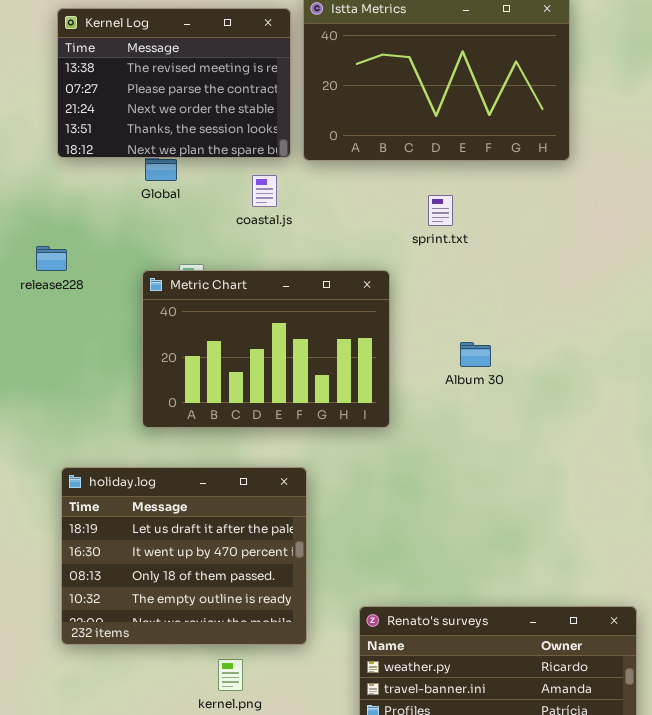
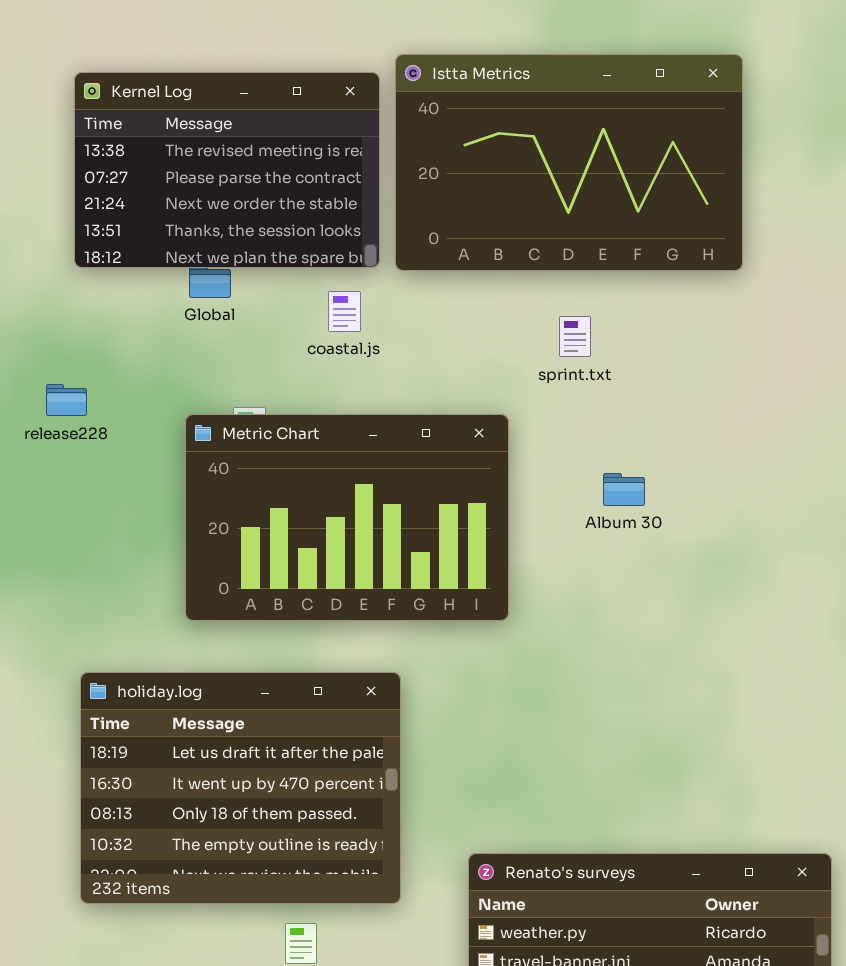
Album 30: [460,342,491,367] -> [603,473,645,506], moved

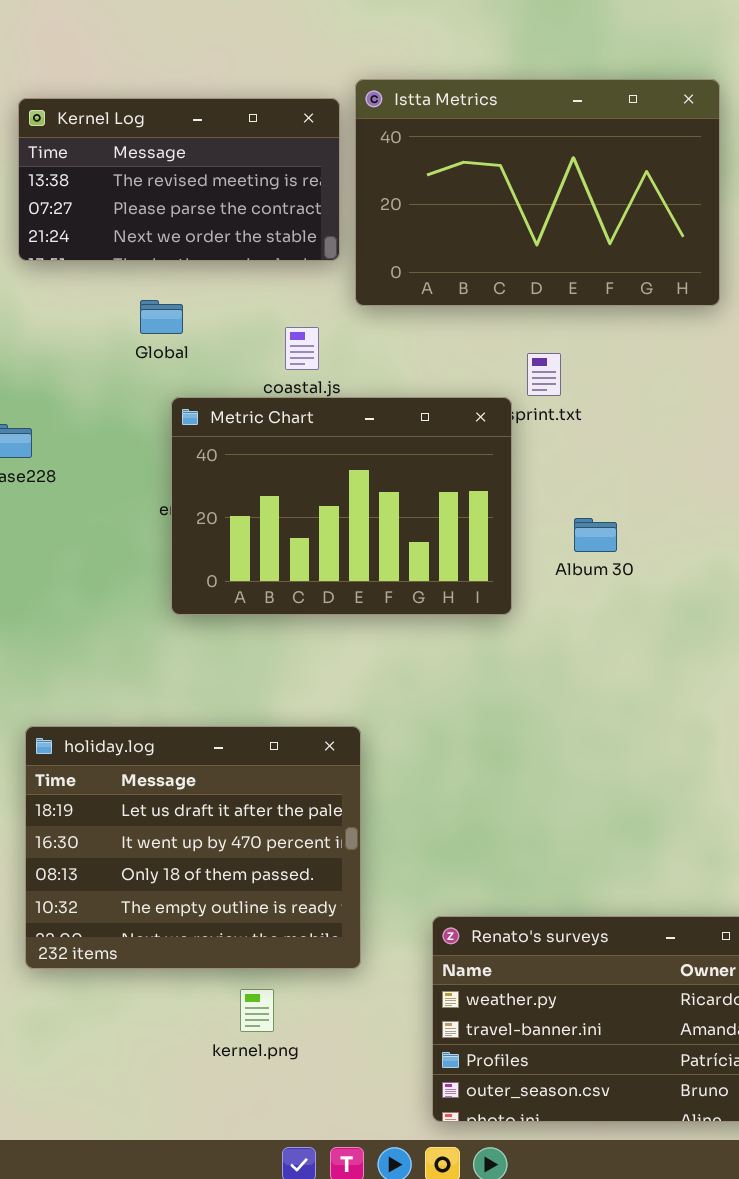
Kernel Log: [74,72,380,268] -> [18,98,340,261], resized
Metric Chart: [185,414,509,621] -> [171,397,512,615], moved

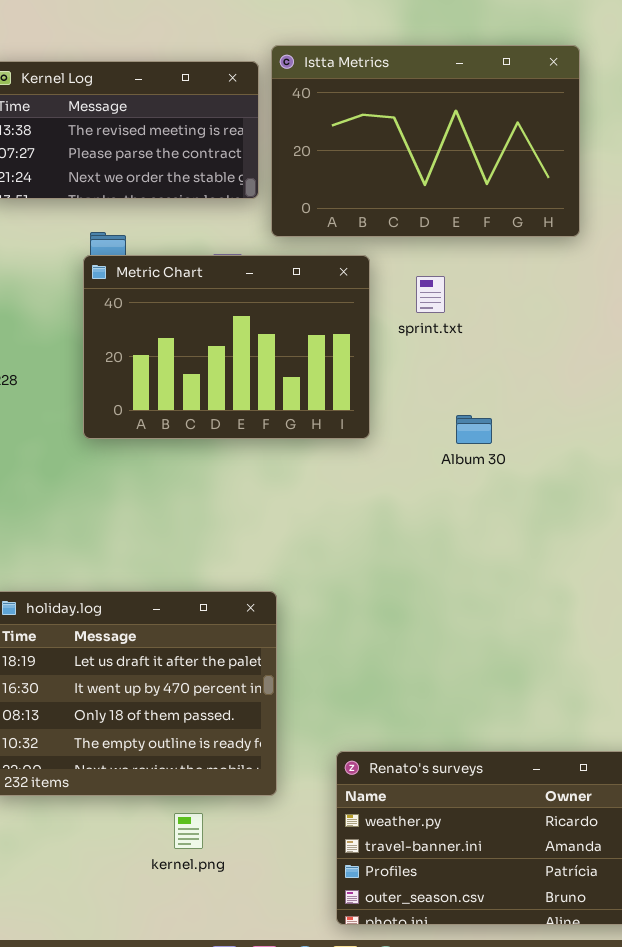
Metric Chart: [171,397,512,615] -> [83,255,370,439], moved

